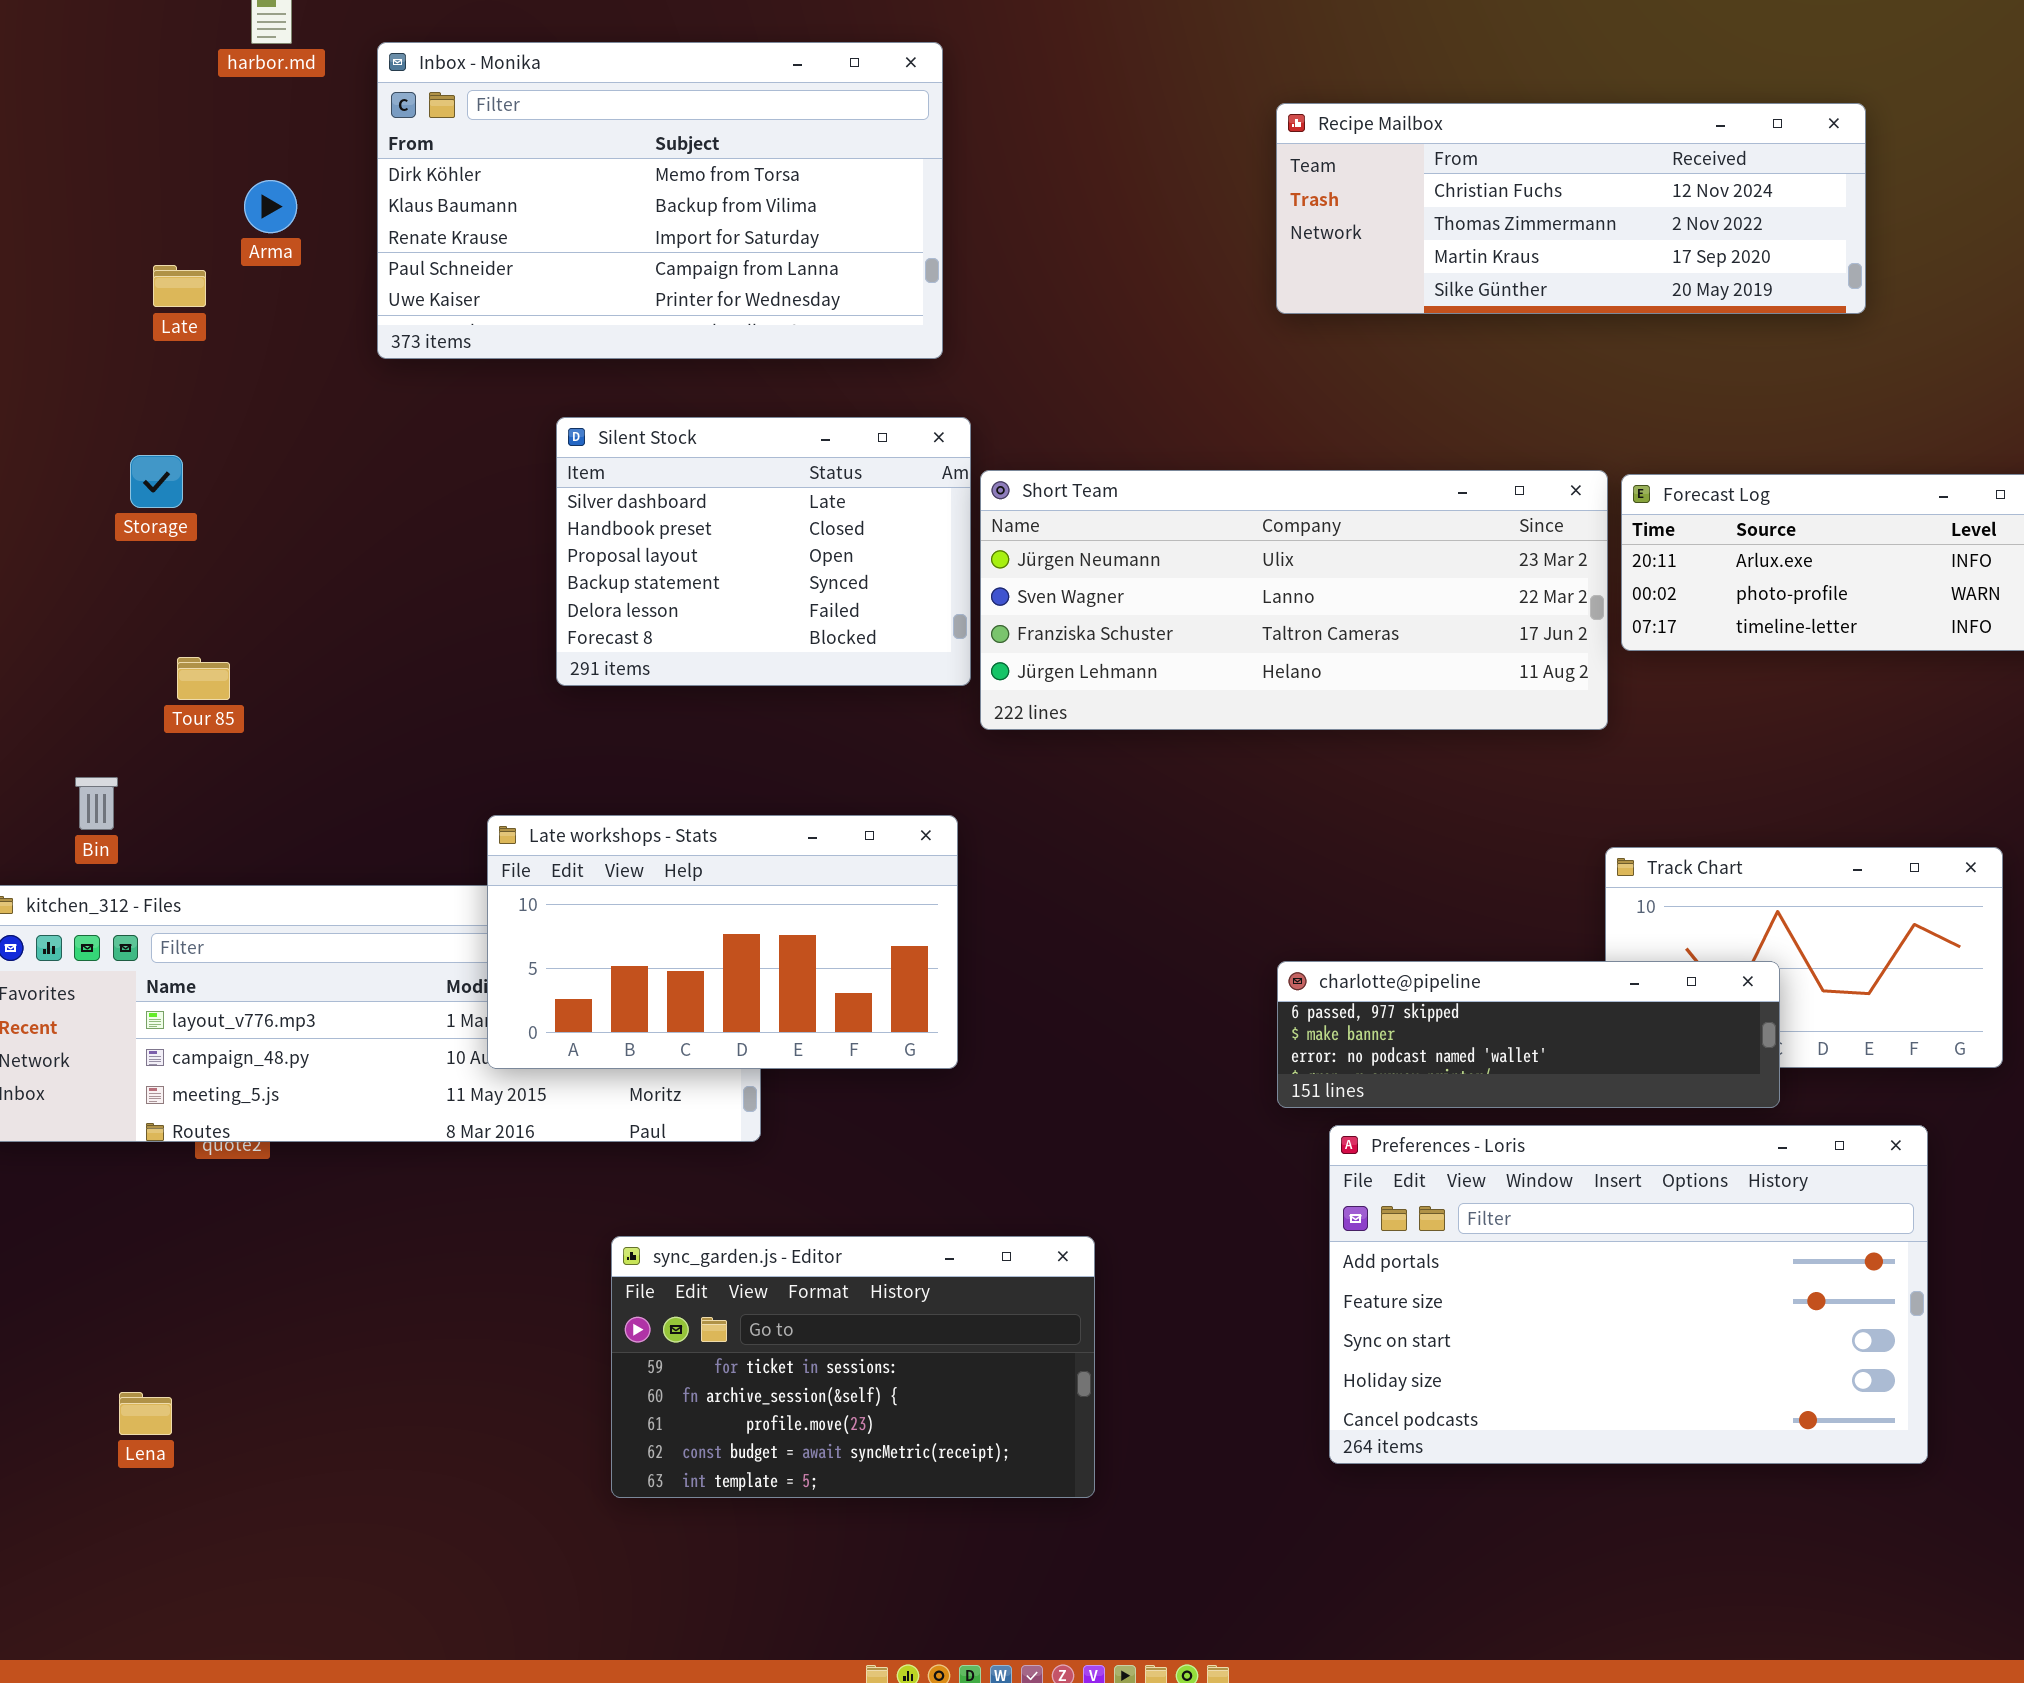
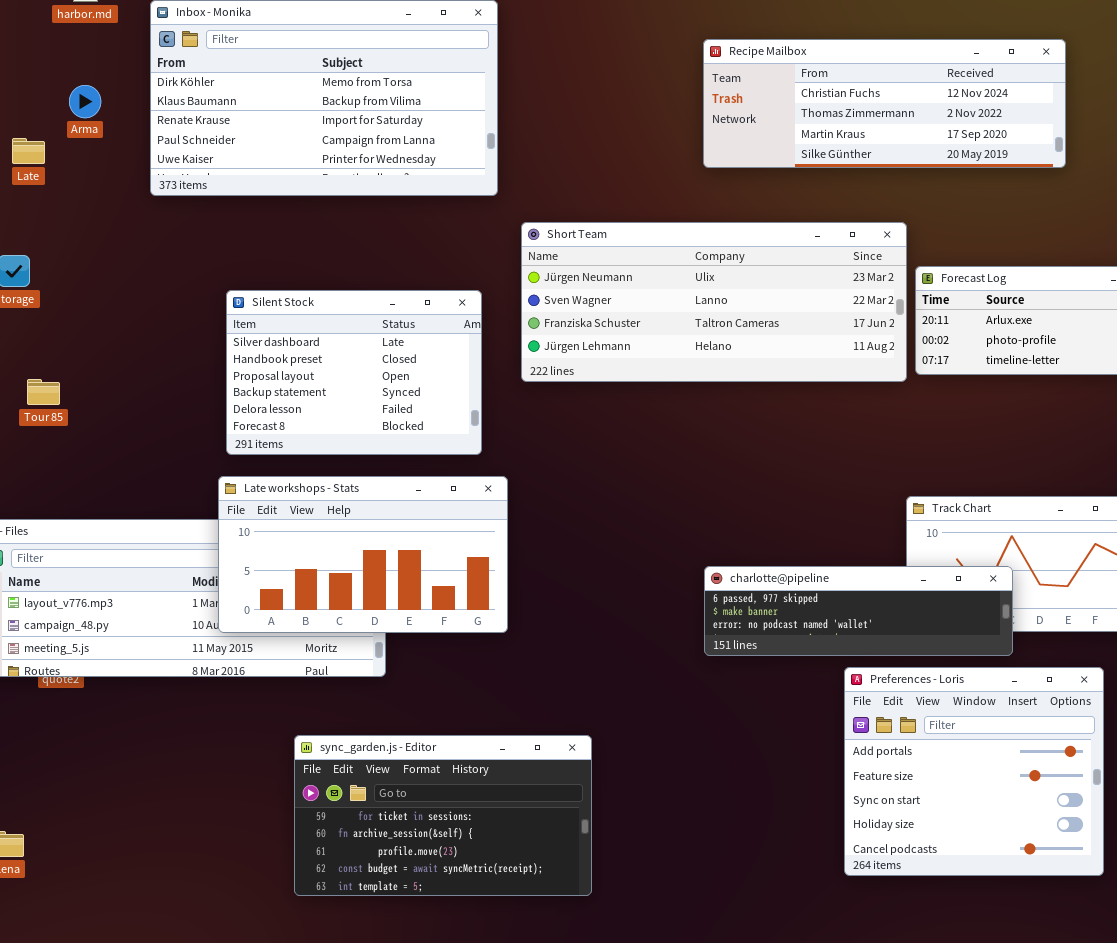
Silent Stock: [556,417,971,686] -> [226,290,482,455], moved
Short Team: [980,470,1608,730] -> [521,222,907,382], moved
Preferences - Loris: [1329,1125,1928,1464] -> [844,667,1104,876], resized

